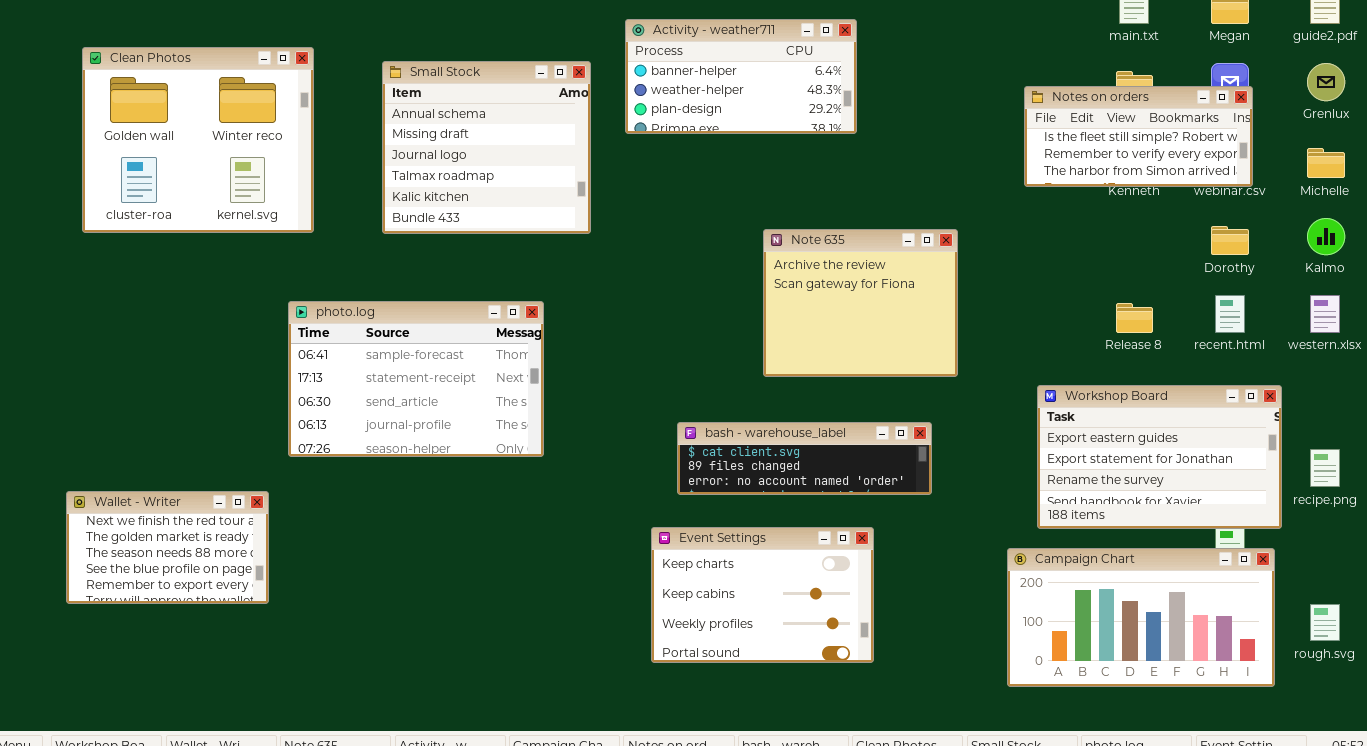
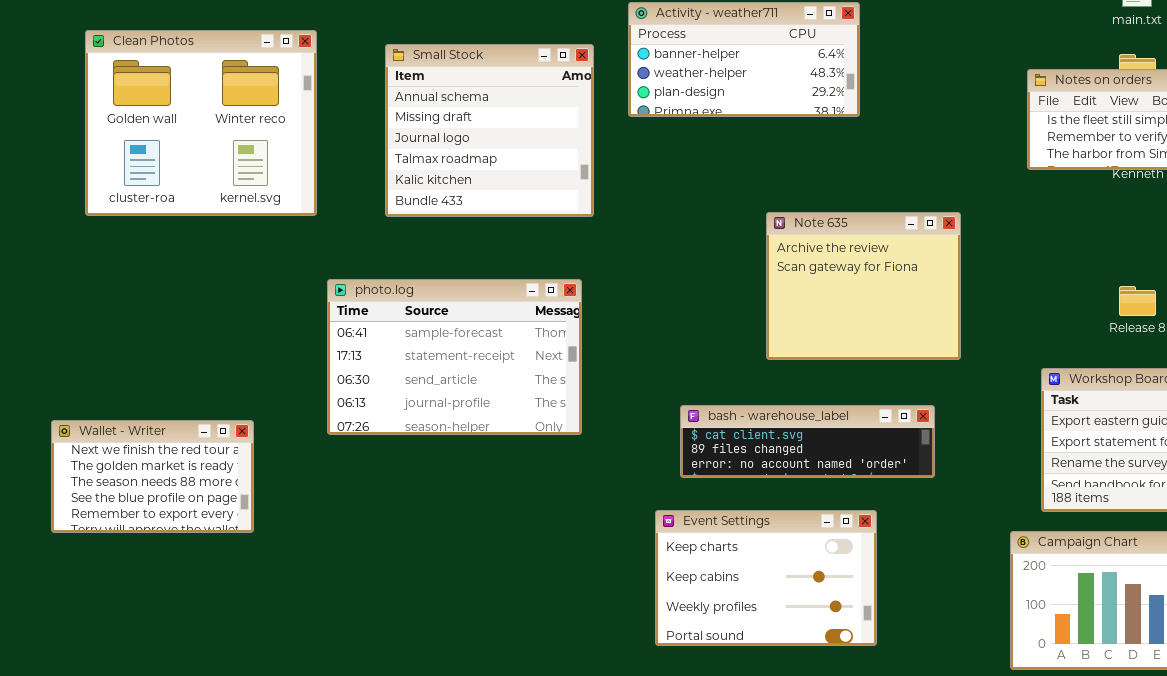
photo.log: [288,301,544,457] -> [327,279,582,435], moved
Wallet - Writer: [66,491,269,604] -> [51,420,254,533], moved

